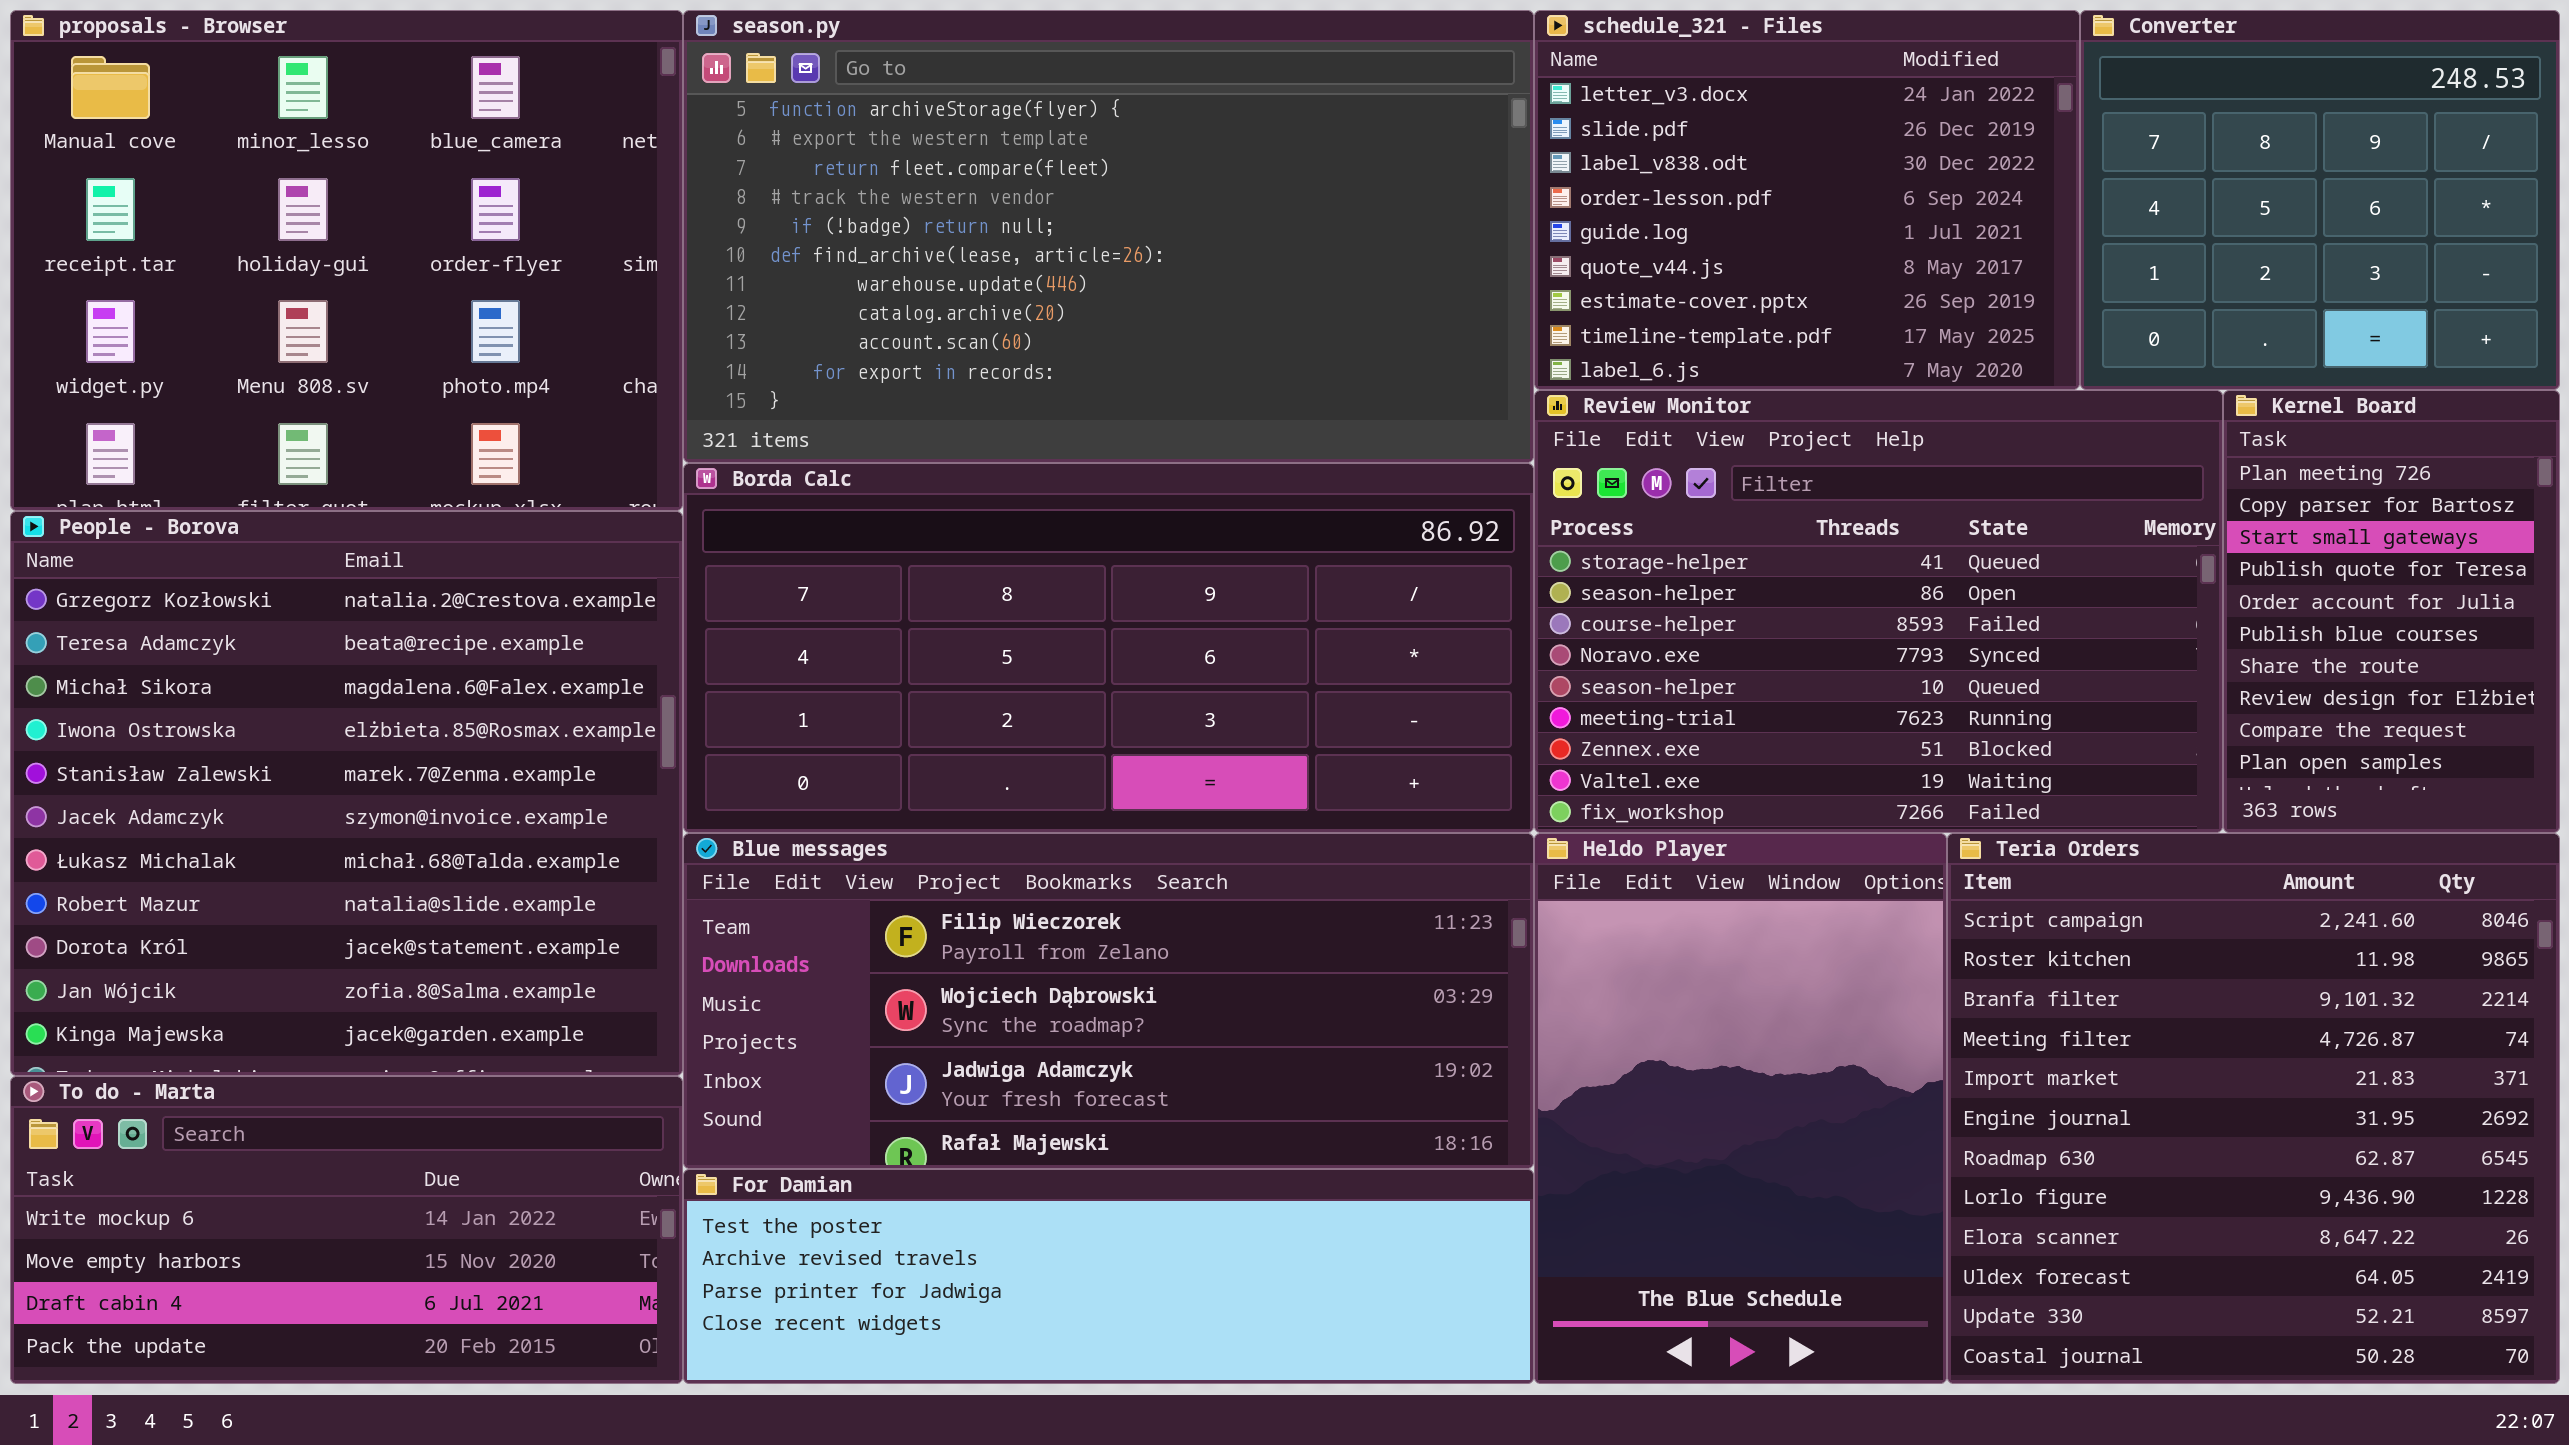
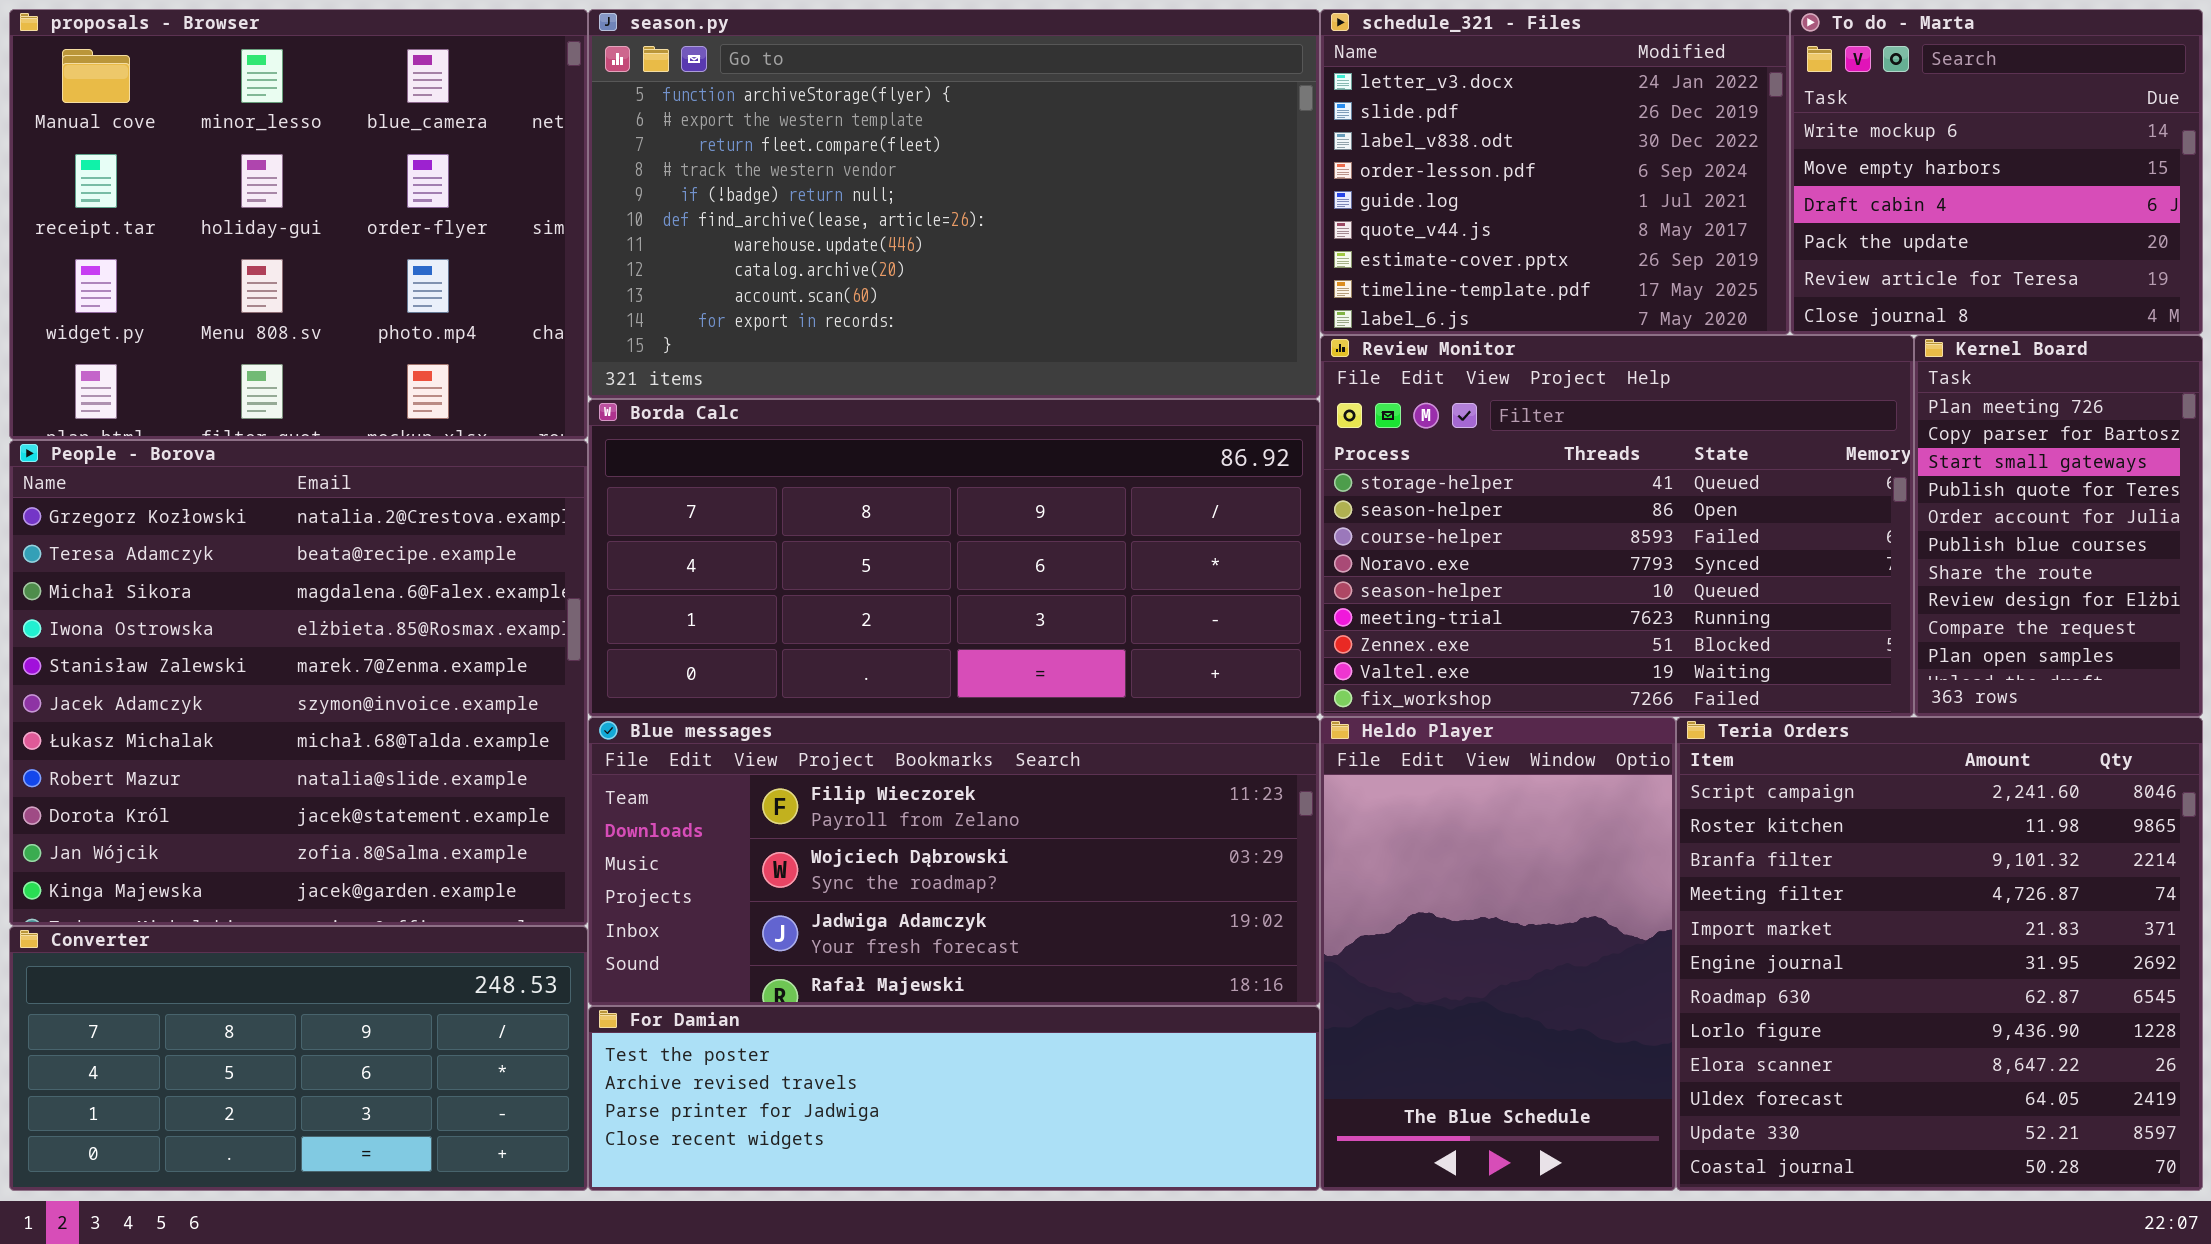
Converter: [2080,10,2560,390] -> [9,926,588,1191], moved, resized
To do - Marta: [10,1076,683,1384] -> [1790,9,2203,335], moved, resized

